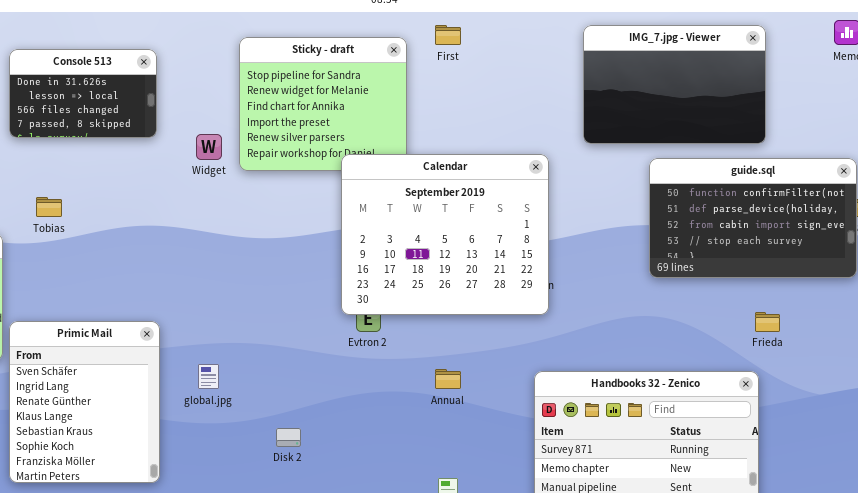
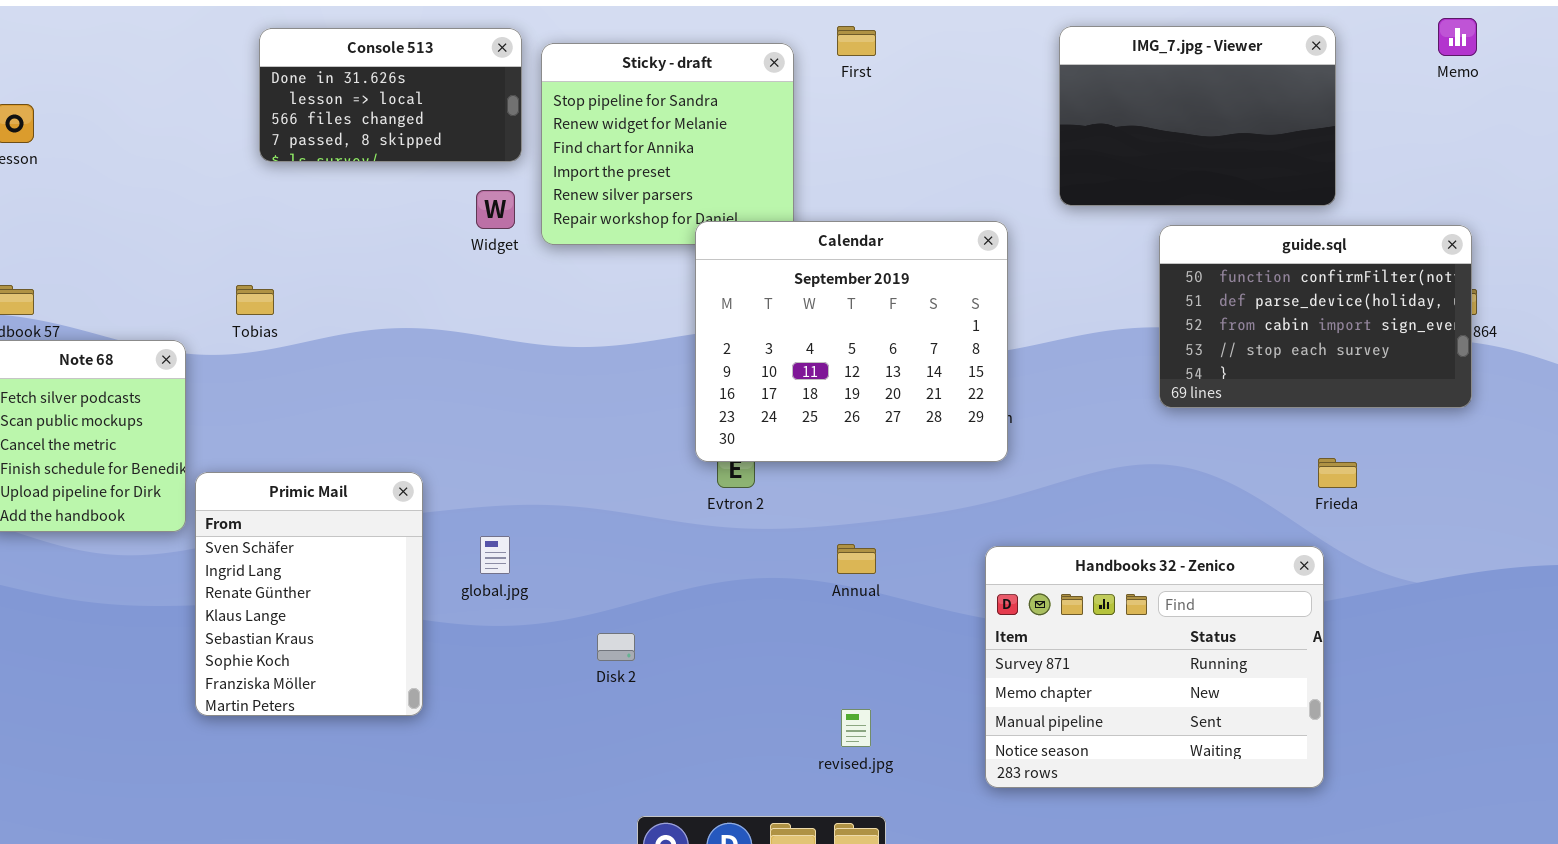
Console 513: [9,49,157,138] -> [259,28,522,162], moved, resized

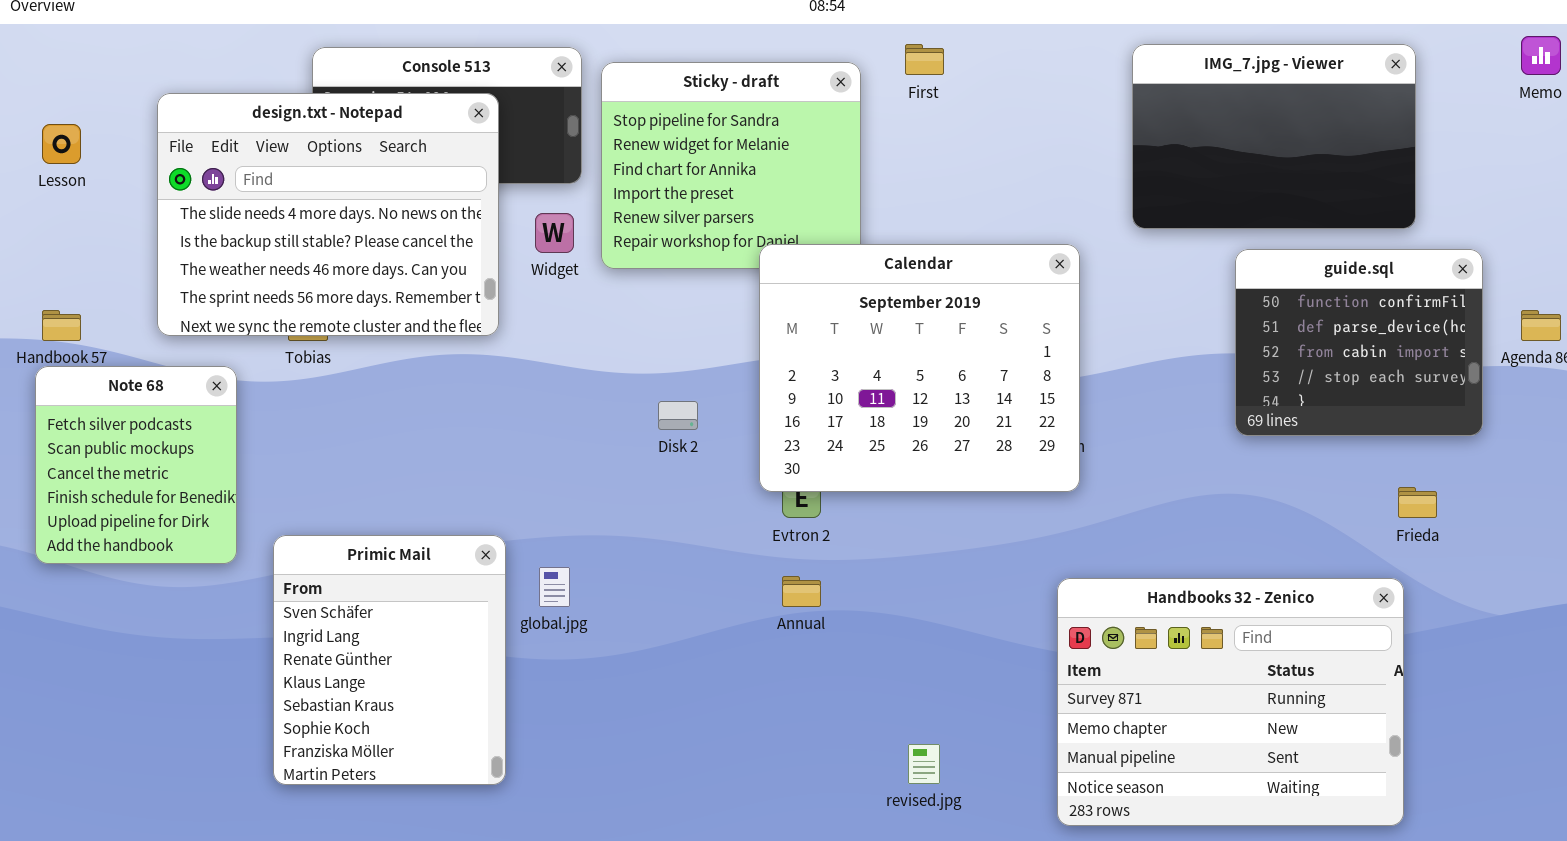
design.txt - Notepad: none -> [157,93,499,336], opened
guide.sql: [1159,225,1472,408] -> [1235,249,1483,436], resized
Primic Mail: [195,472,423,716] -> [273,535,506,785], moved
Annual: [837,544,876,574] -> [782,576,821,607], moved
Disk 2: [597,633,635,661] -> [658,401,698,430], moved

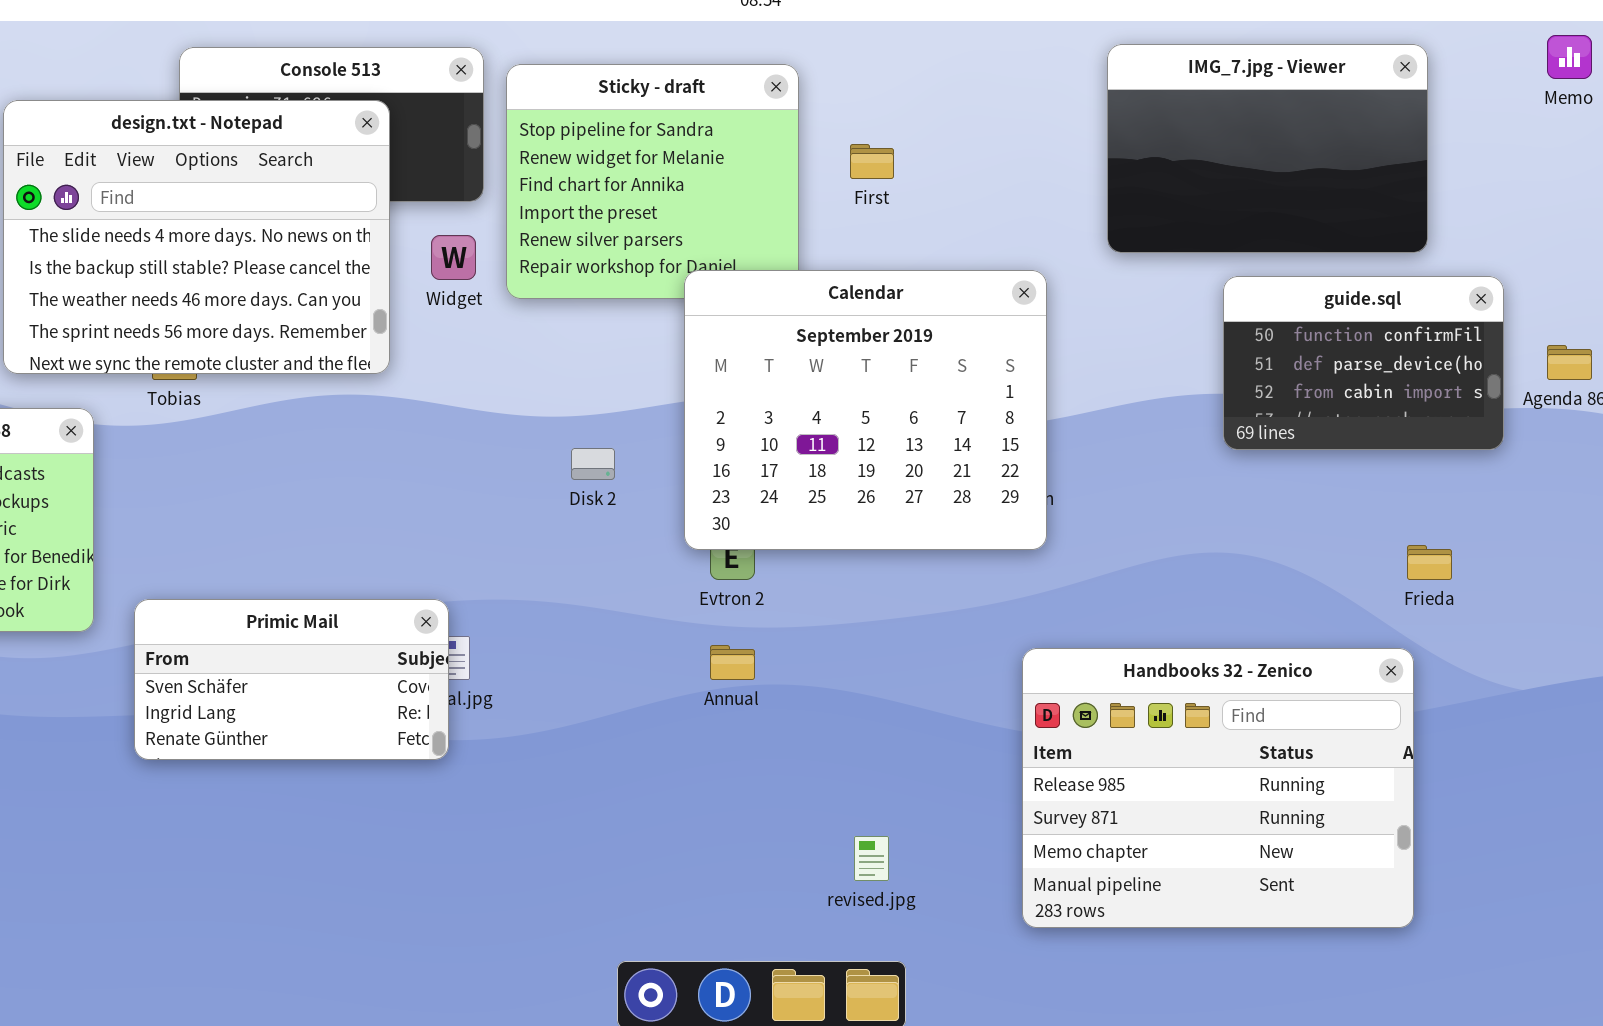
First: [905,44,944,75] -> [850,144,894,179], moved
guide.sql: [1235,249,1483,436] -> [1223,276,1504,450], resized
Primic Mail: [273,535,506,785] -> [134,599,449,760], resized
Handbooks 32 - Zenico: [1057,578,1404,826] -> [1022,648,1414,928], scrolled up 1 row

